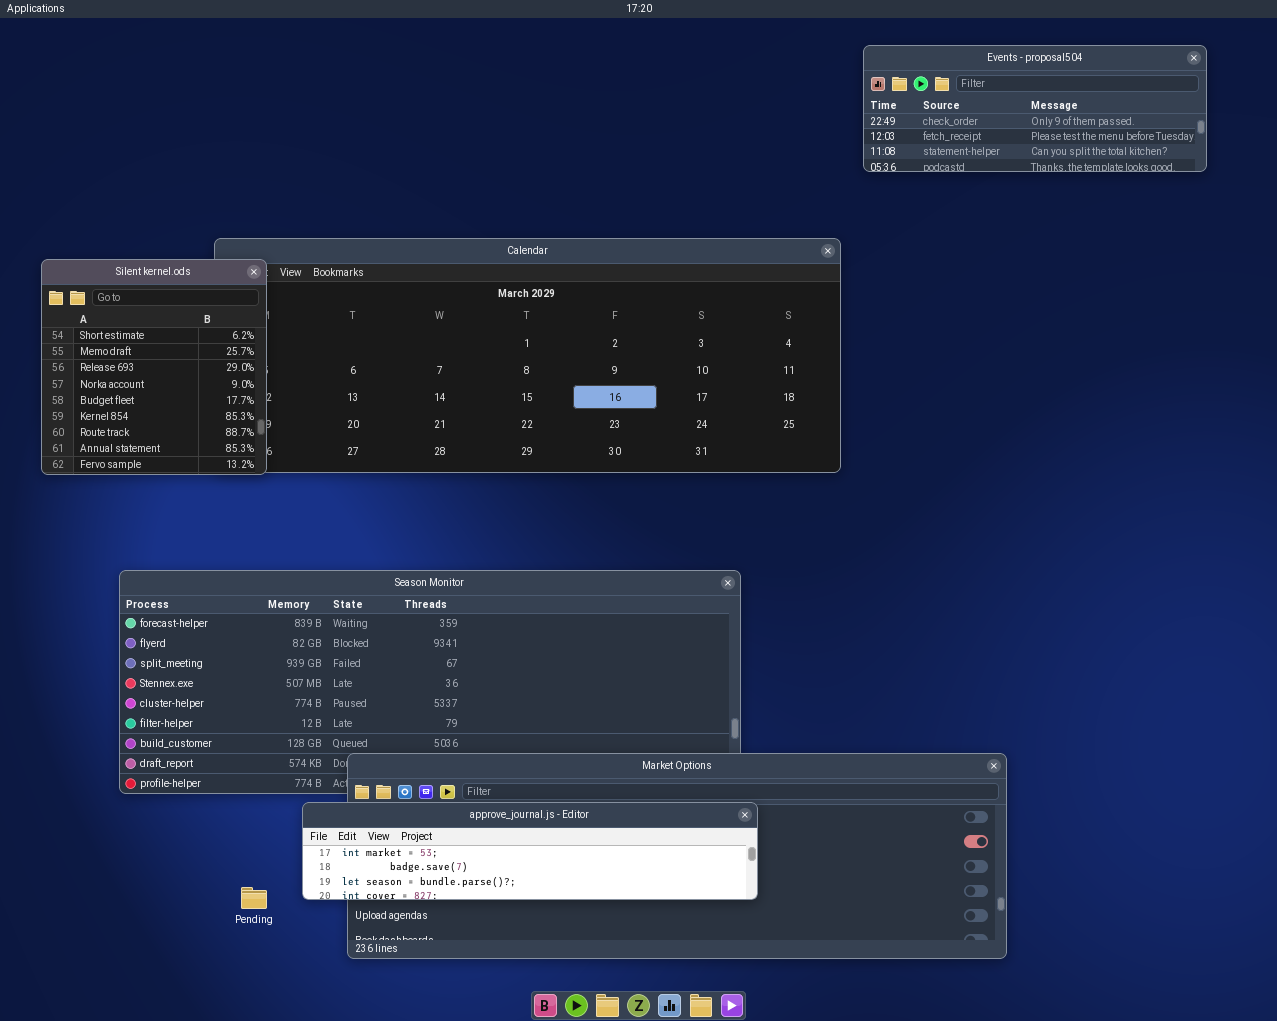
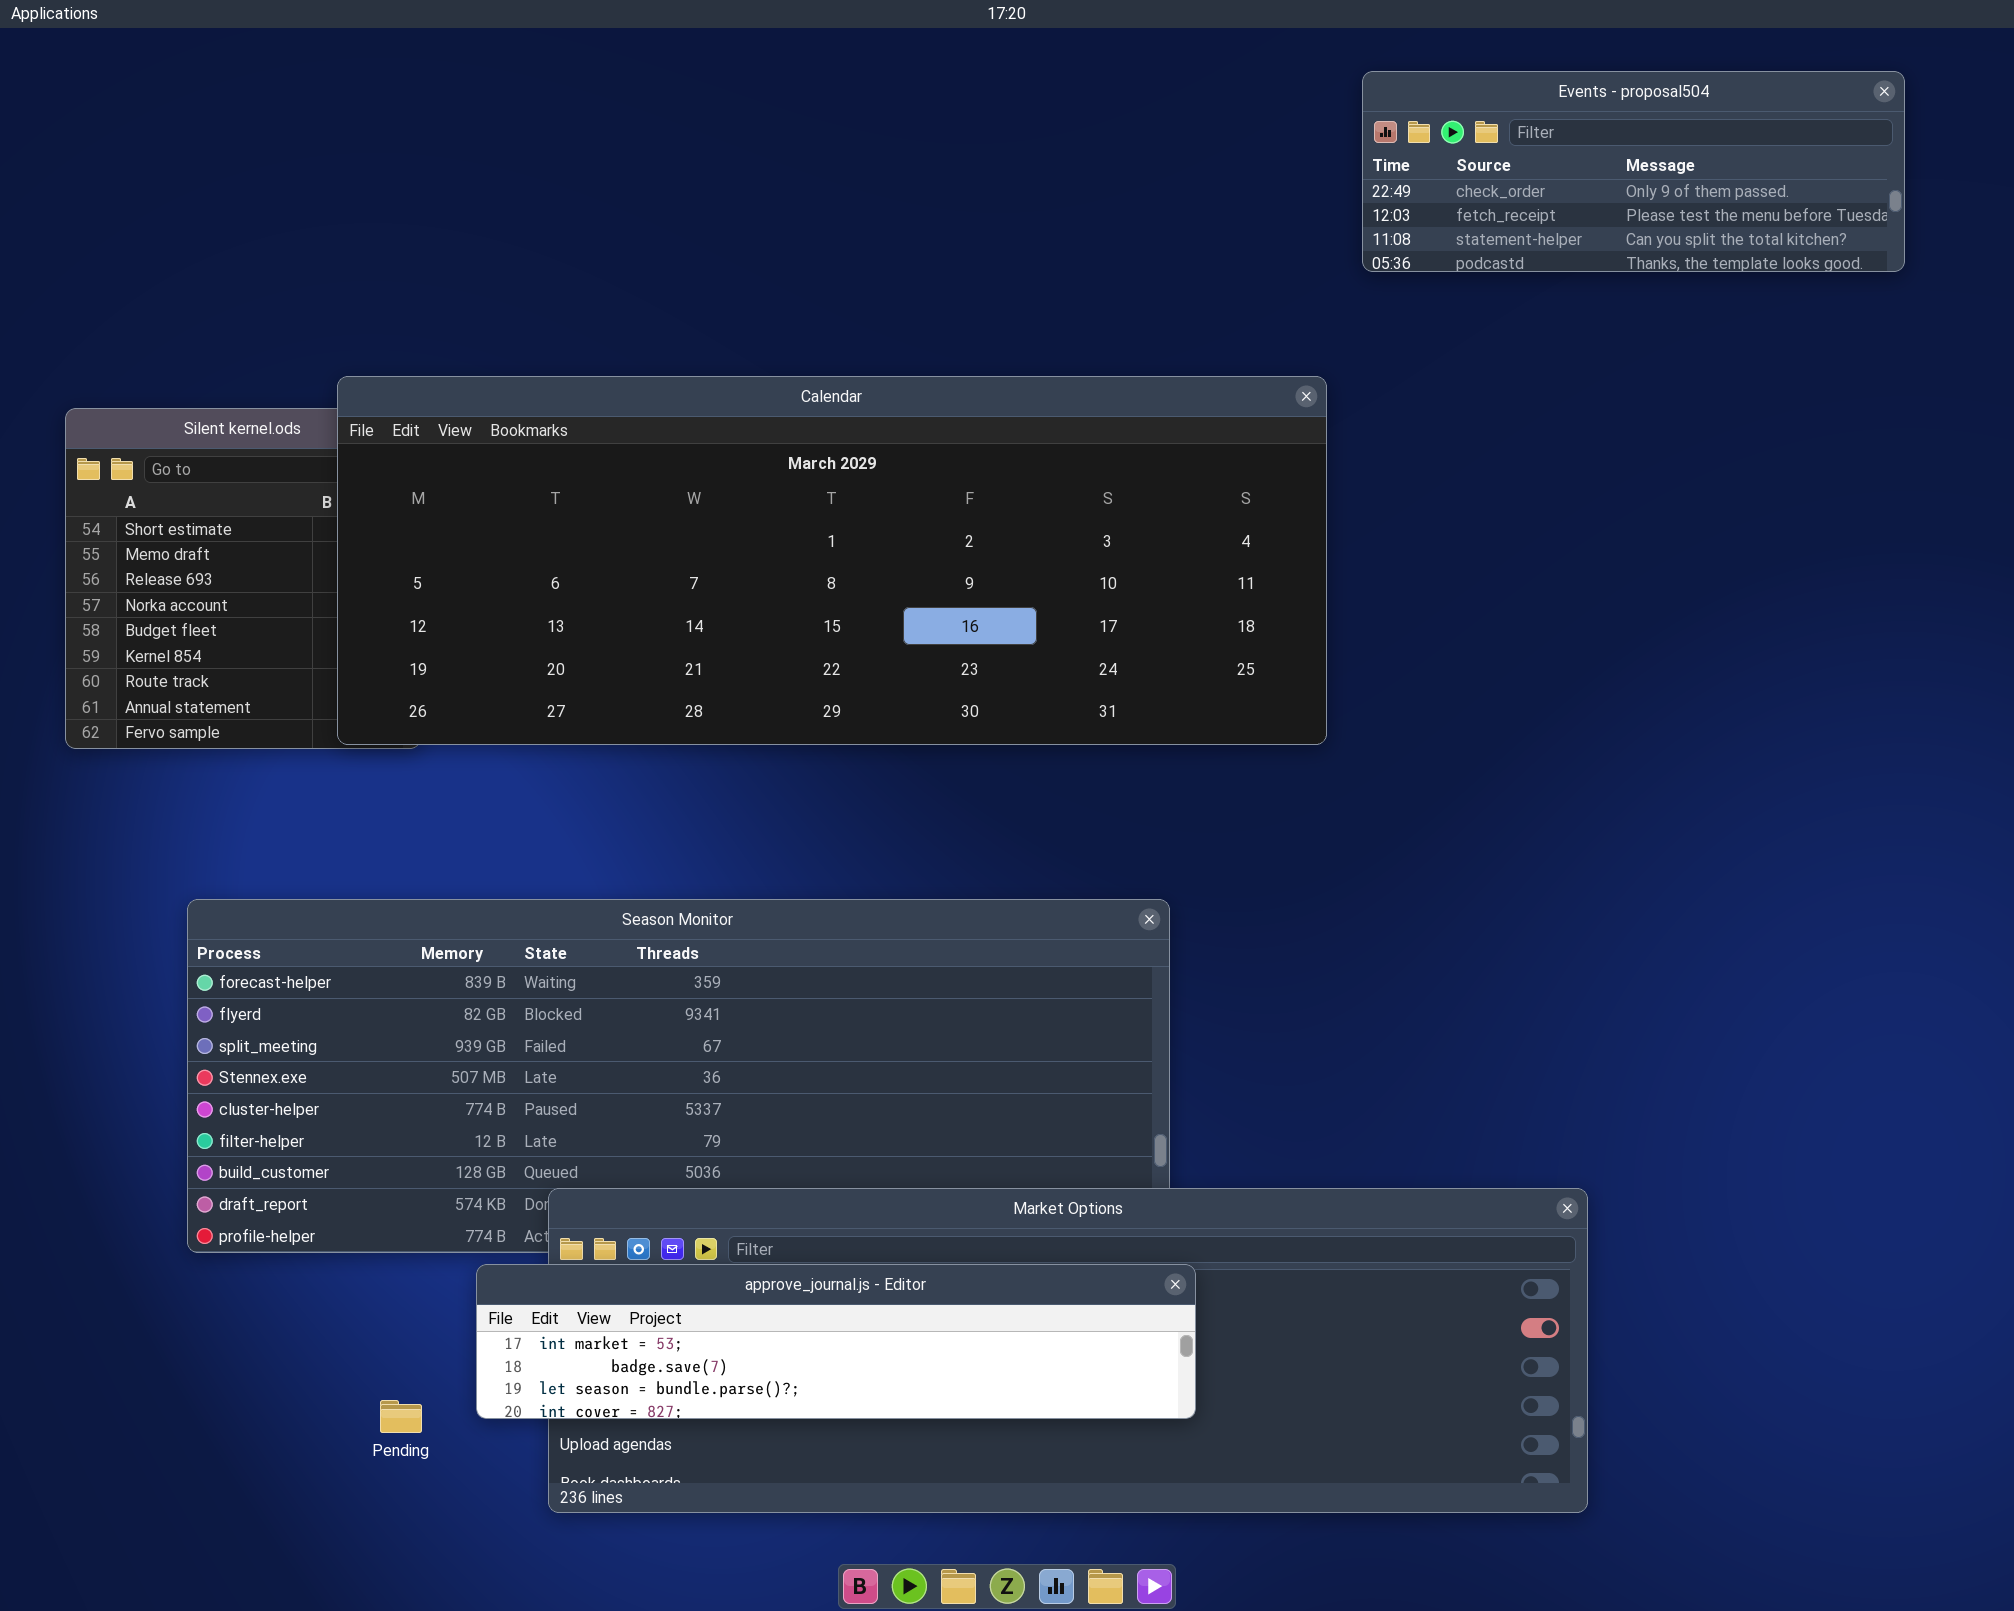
Calendar: [214,238,841,473] -> [337,376,1327,745], raised

